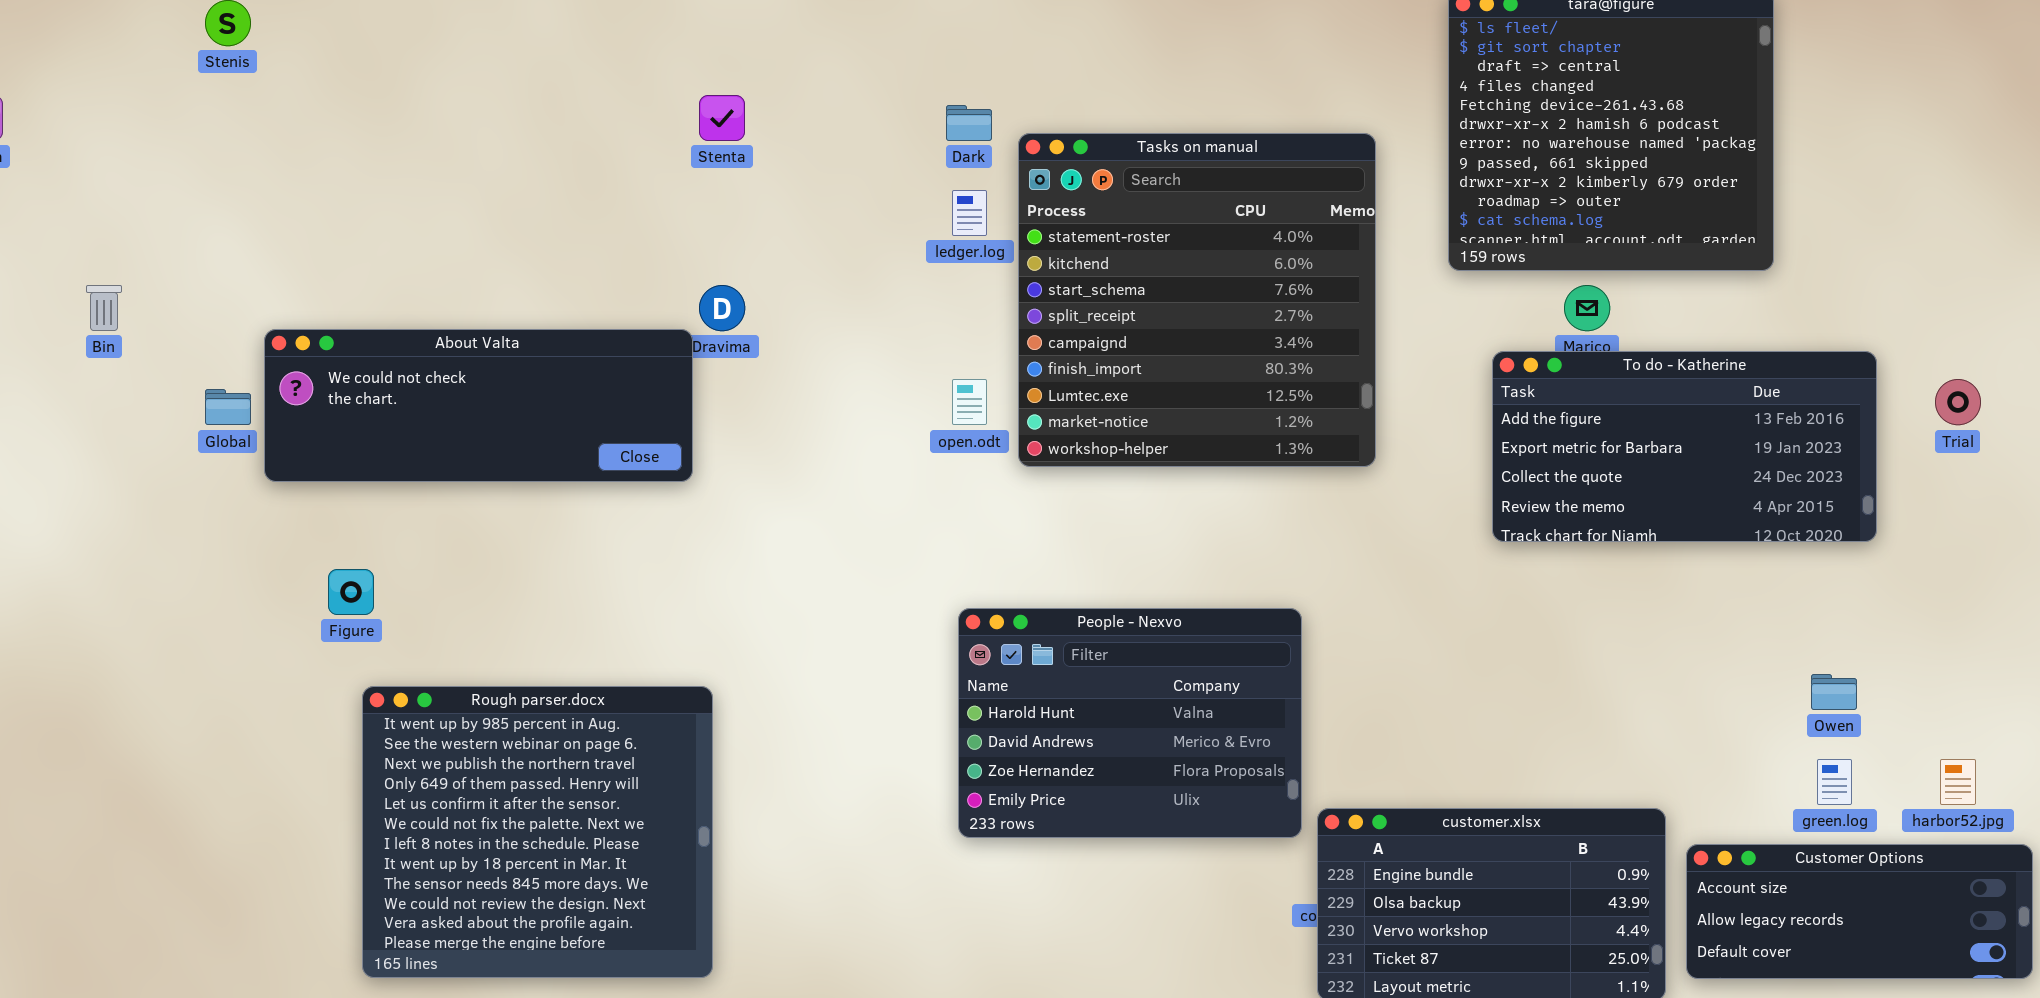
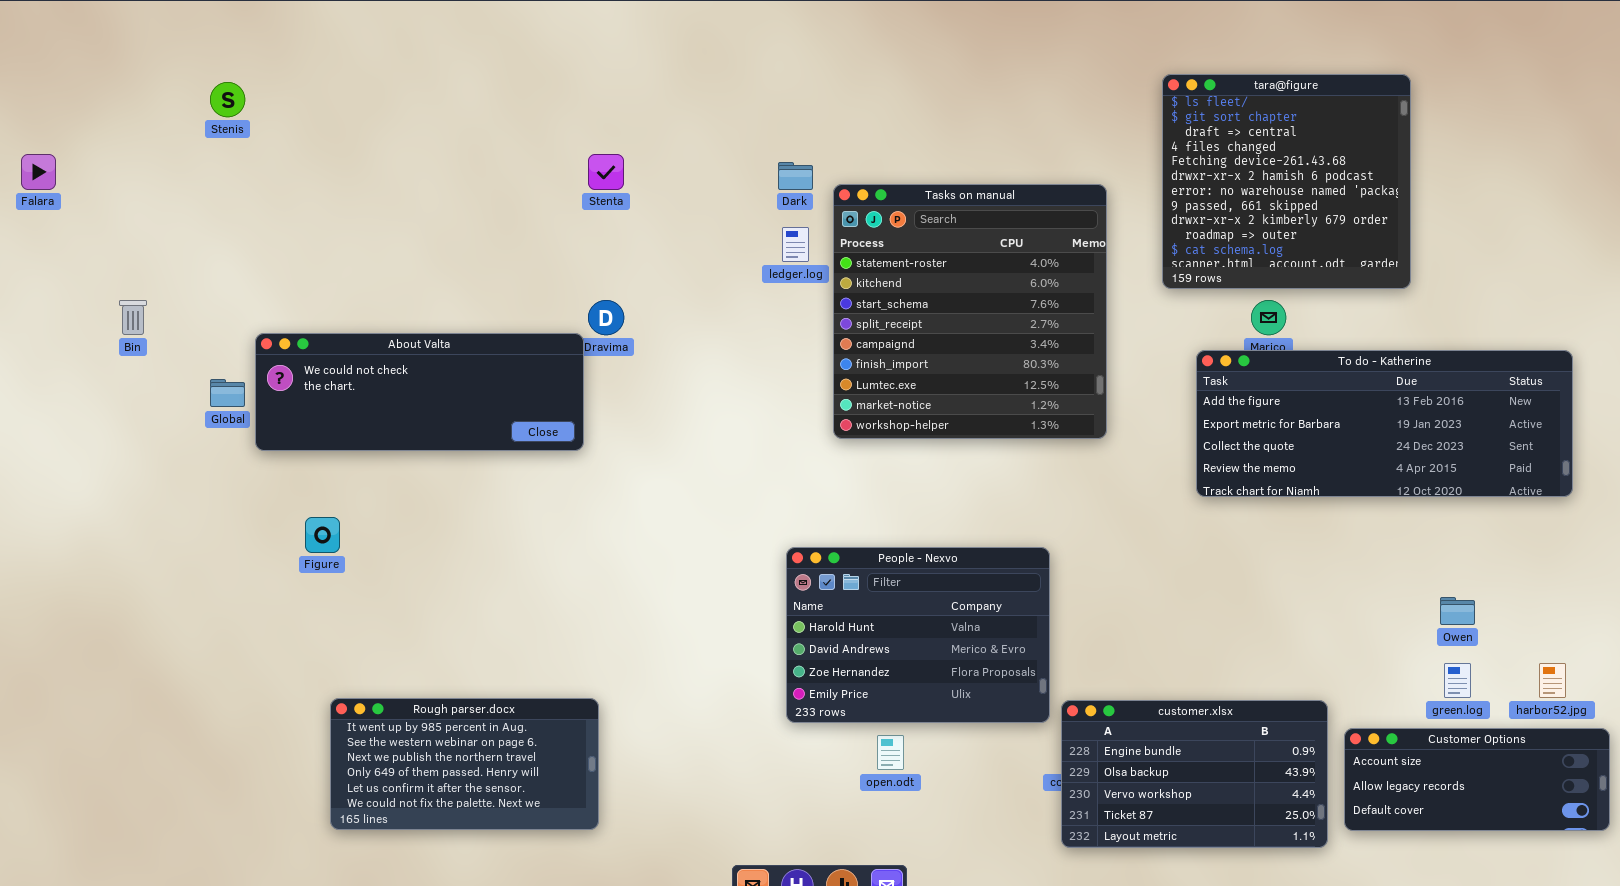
To do - Katherine: [1492,351,1877,542] -> [1196,350,1573,497], resized
open.odt: [952,379,987,425] -> [877,735,904,770], moved
Rough parser.docx: [362,686,713,978] -> [330,698,599,830], resized

